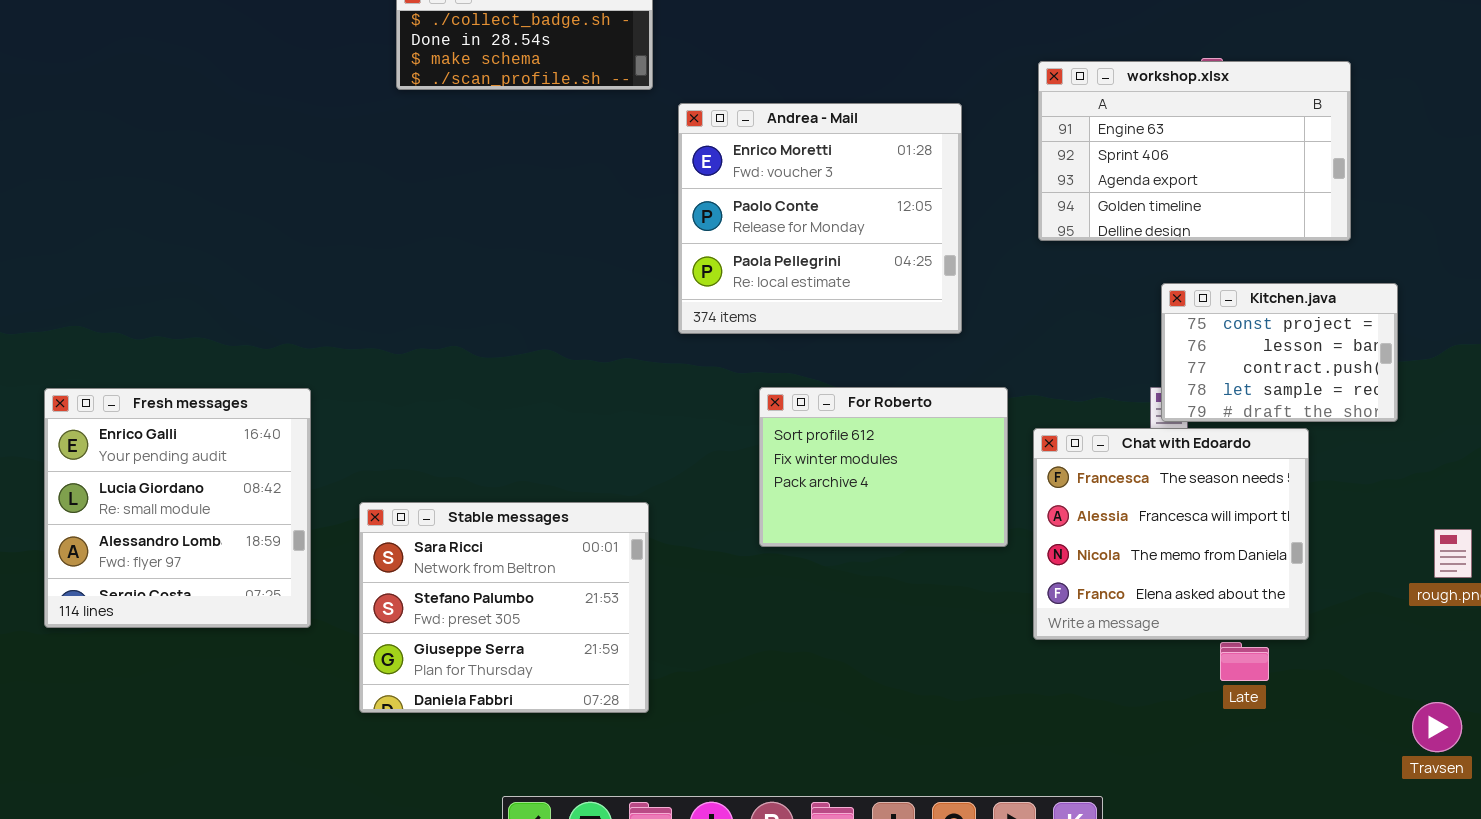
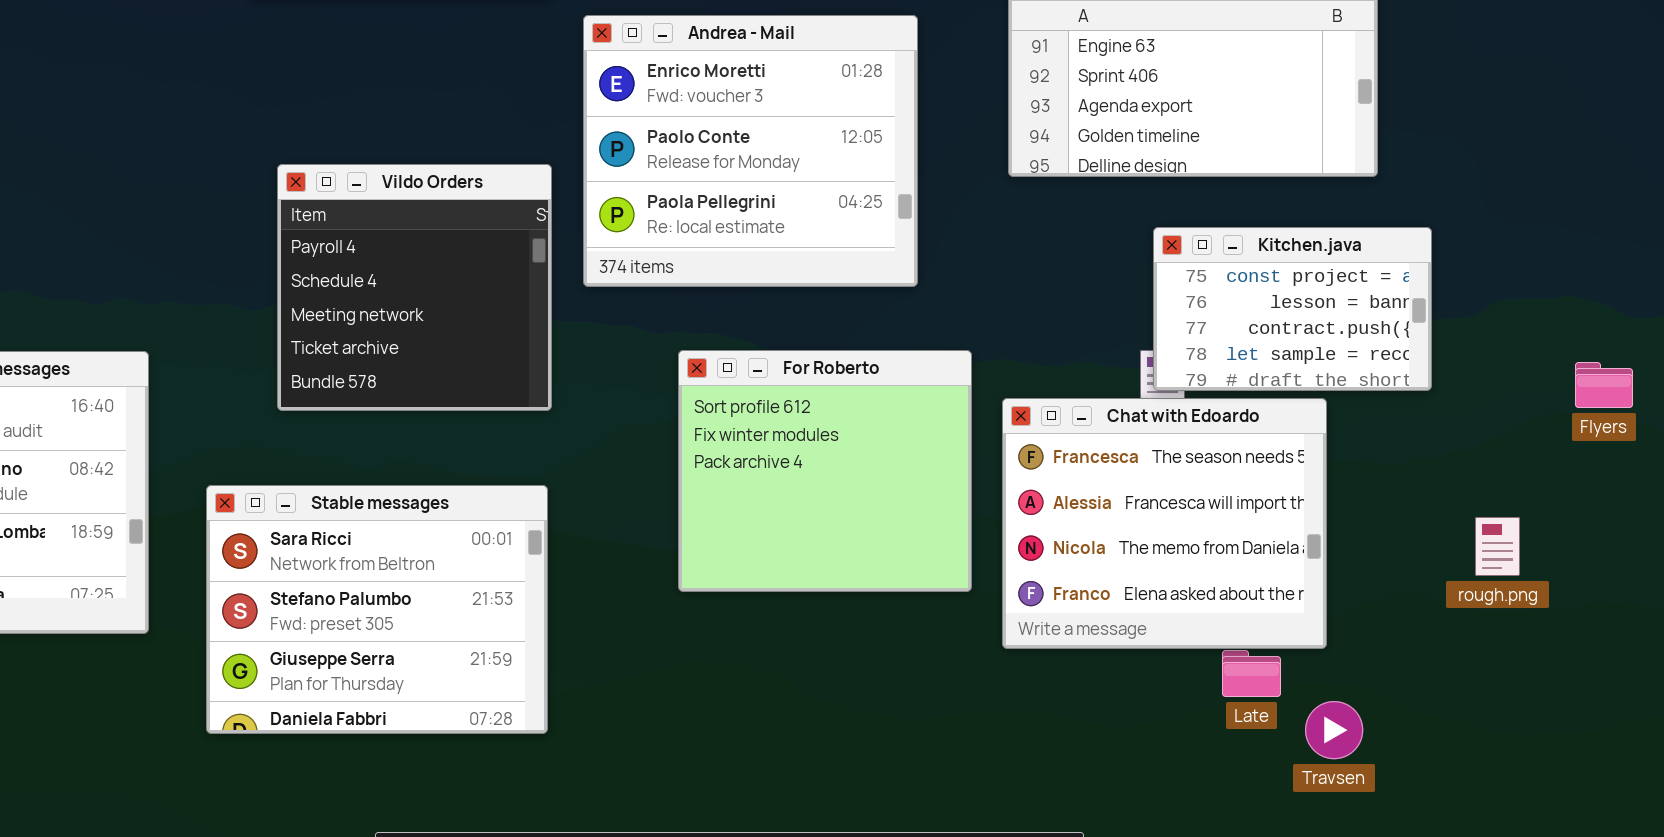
Vildo Orders: none -> [277,164,552,411], opened
For Roberto: [759,387,1008,547] -> [678,350,972,592], resized
Travsen: [1412,702,1462,752] -> [1305,701,1363,759], moved

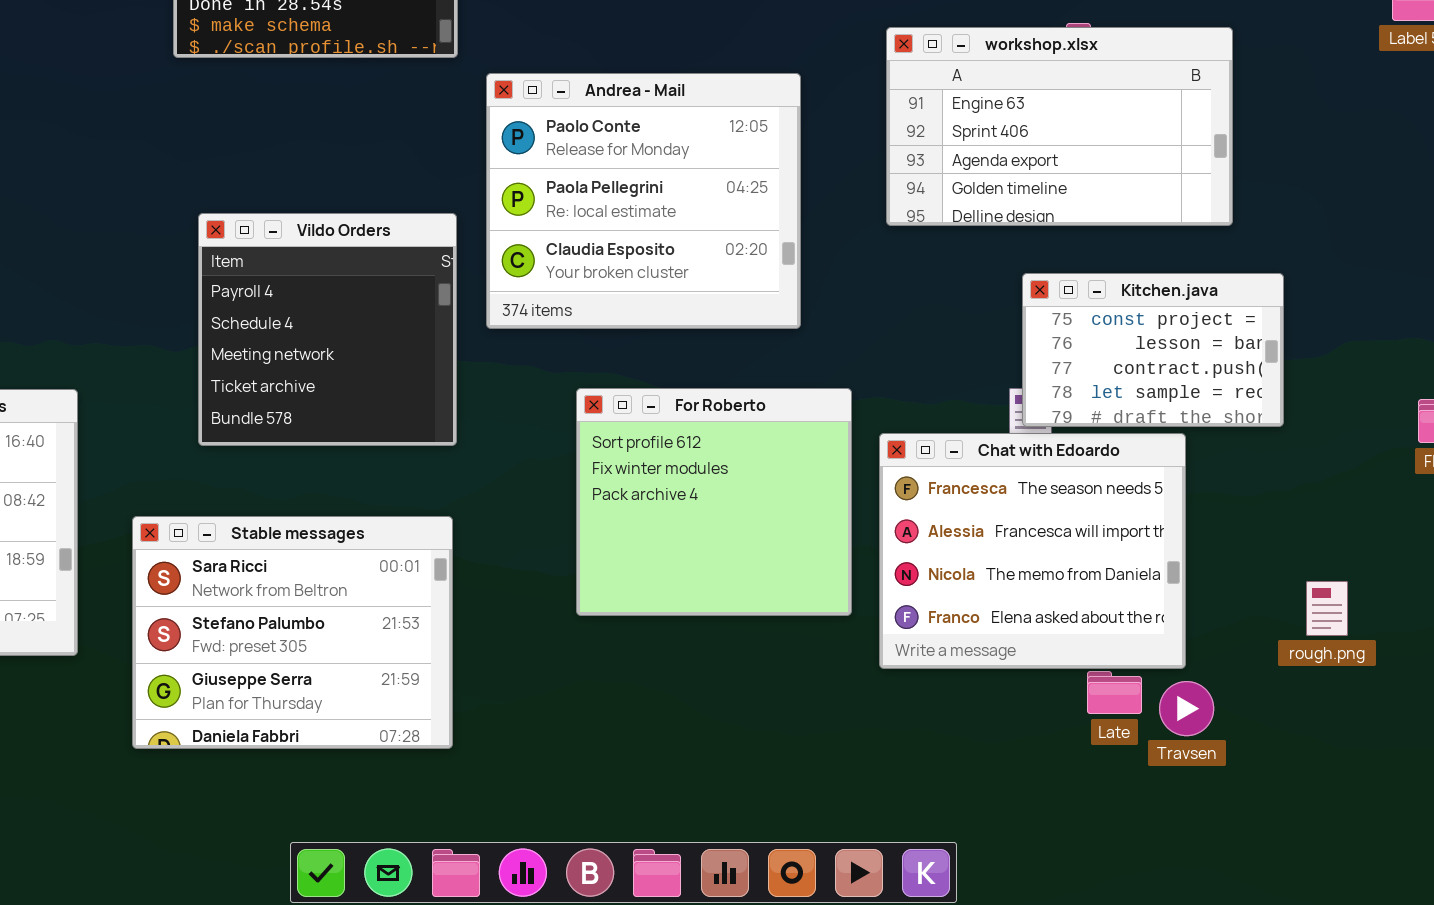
Andrea - Mail: [583,15,918,287] -> [486,73,801,329], scrolled down 1 row
rough.png: [1475,517,1520,576] -> [1306,581,1348,636], moved
Travsen: [1305,701,1363,759] -> [1159,681,1214,736], moved

